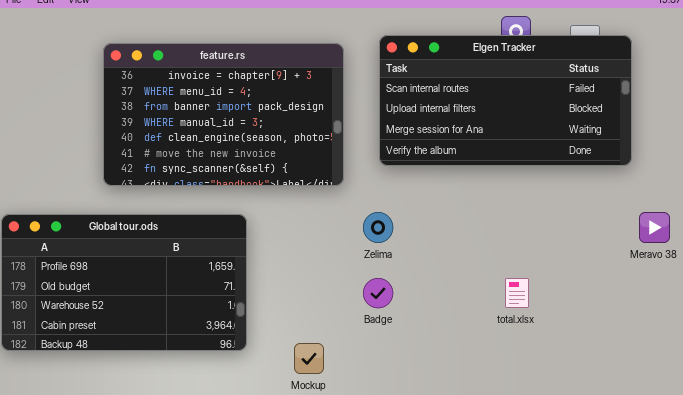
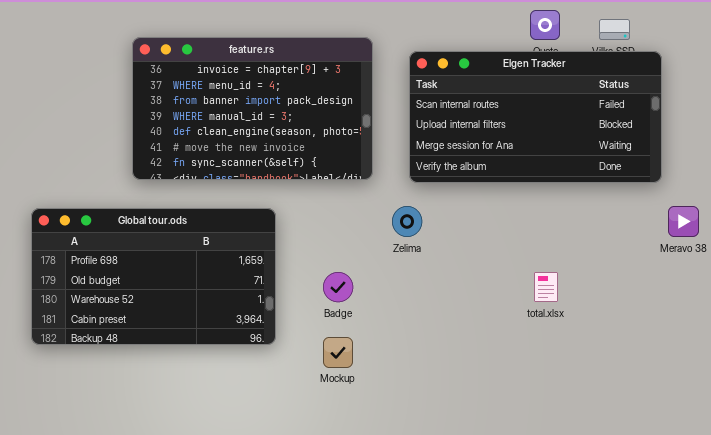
Elgen Tracker: [379,35,632,166] -> [409,51,662,183], moved
Badge: [363,278,393,308] -> [323,272,353,302], moved

